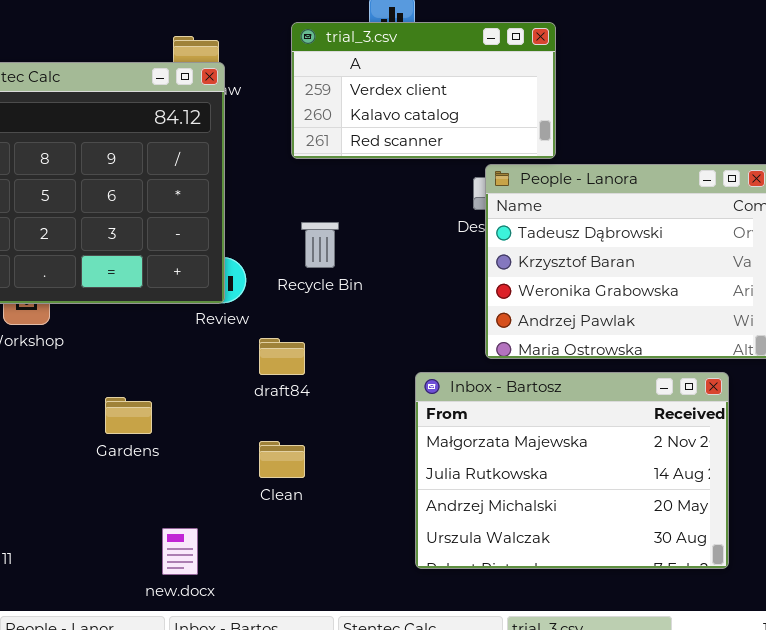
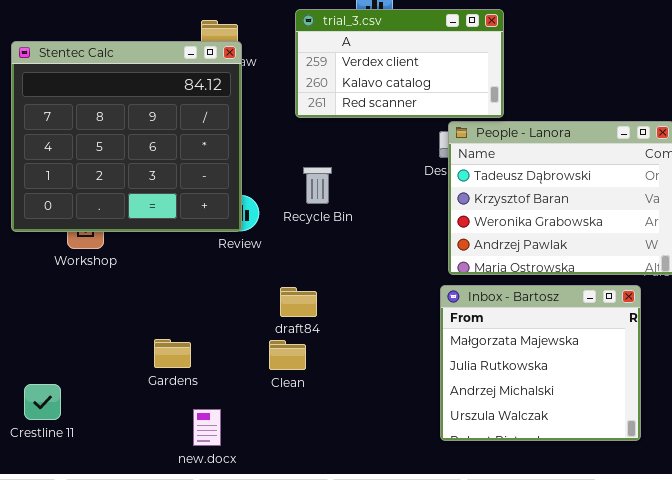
draft84: [259,338,305,375] -> [280,287,317,317], moved
Inbox - Bartosz: [415,372,729,569] -> [440,285,641,441], resized
Gardens: [105,397,152,434] -> [154,339,191,368], moved

